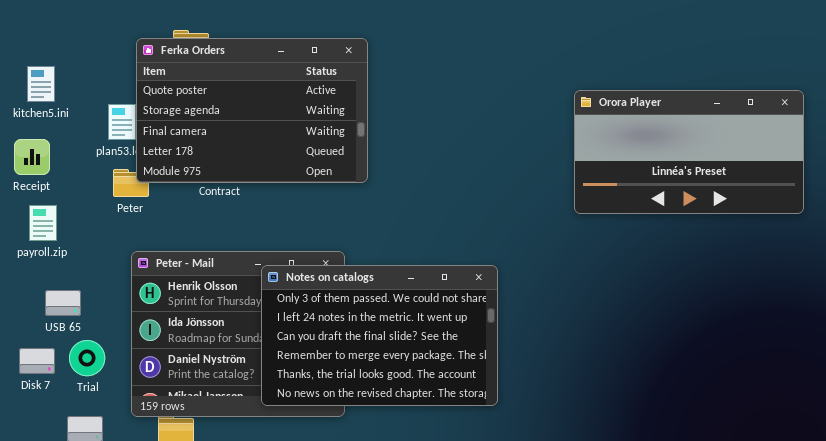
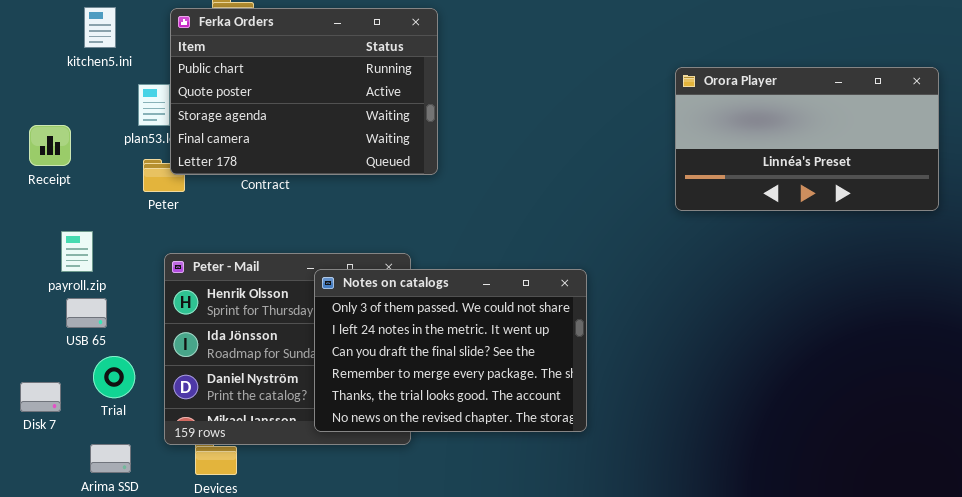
Ferka Orders: [136,38,368,183] -> [170,8,438,175], scrolled up 1 row
kitchen5.ini: [27,66,55,102] -> [84,7,116,48], moved
payroll.zip: [29,205,57,241] -> [61,231,93,272], moved
Disk 7: [19,348,55,374] -> [20,382,61,412], moved

